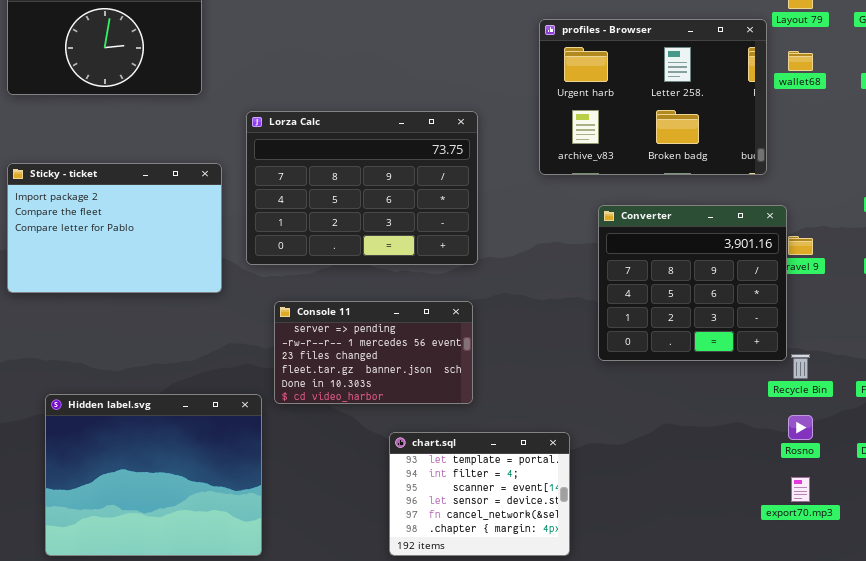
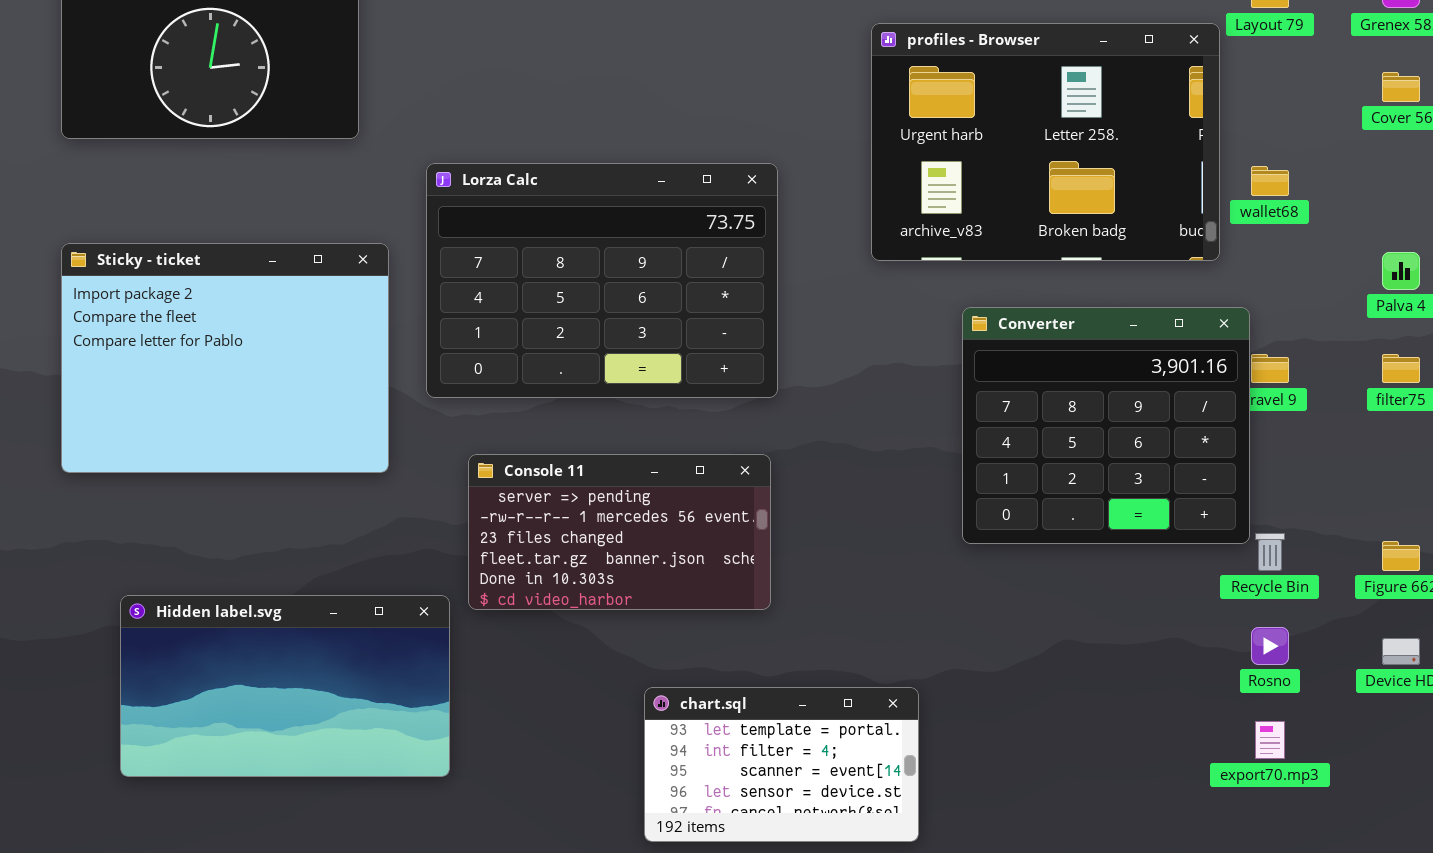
wallet68: [788,51,813,71] -> [1251,166,1289,196], moved
Sticky - ticket: [7,163,222,293] -> [61,243,389,473], resized
Hidden label.svg: [45,394,262,556] -> [120,595,450,777], resized
chart.sql: [389,432,570,556] -> [644,687,919,842], resized

